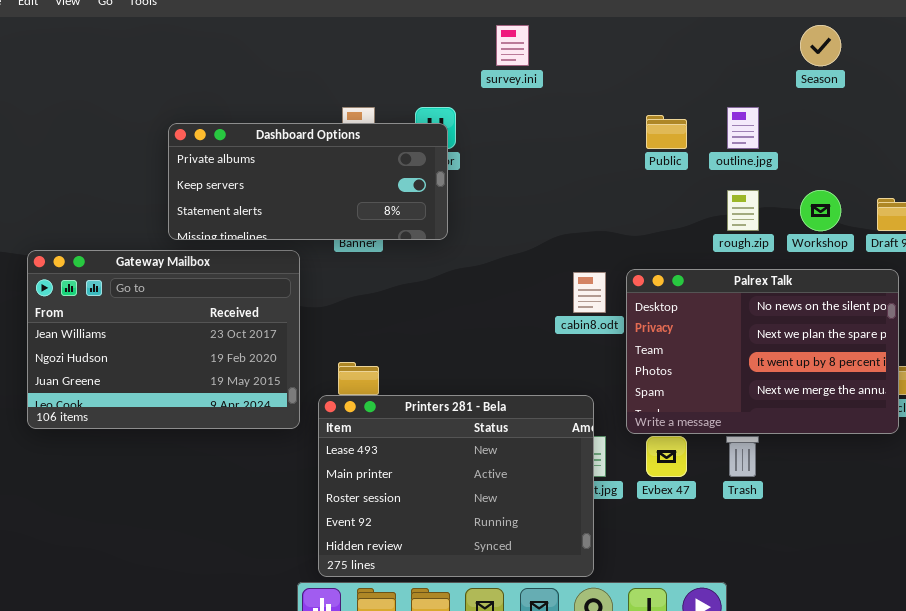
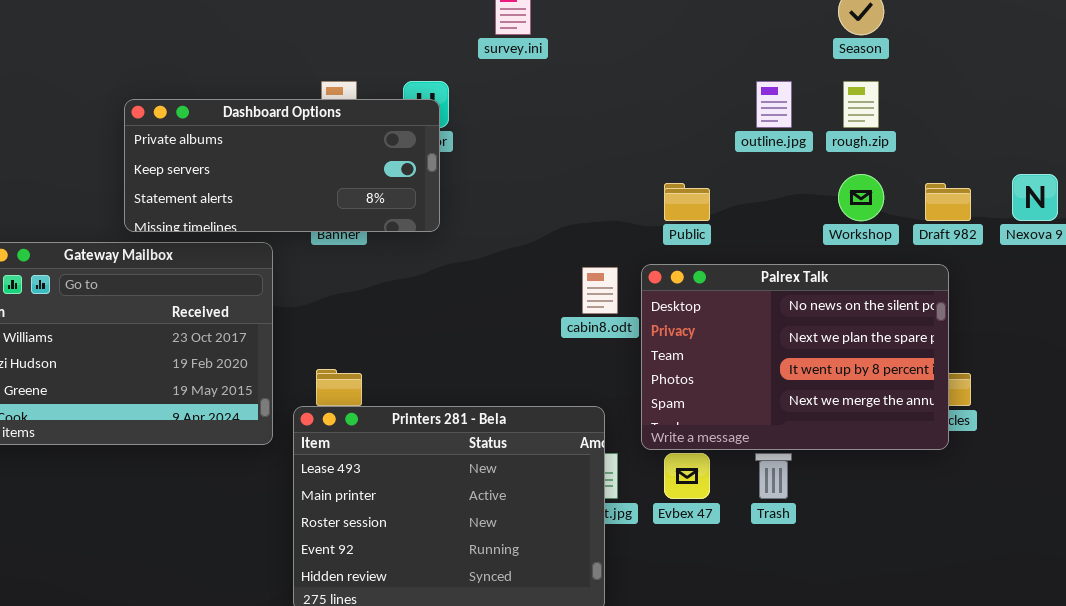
Public: [646,115,687,149] -> [664,183,710,221], moved
rough.zip: [727,190,759,231] -> [843,81,879,128], moved

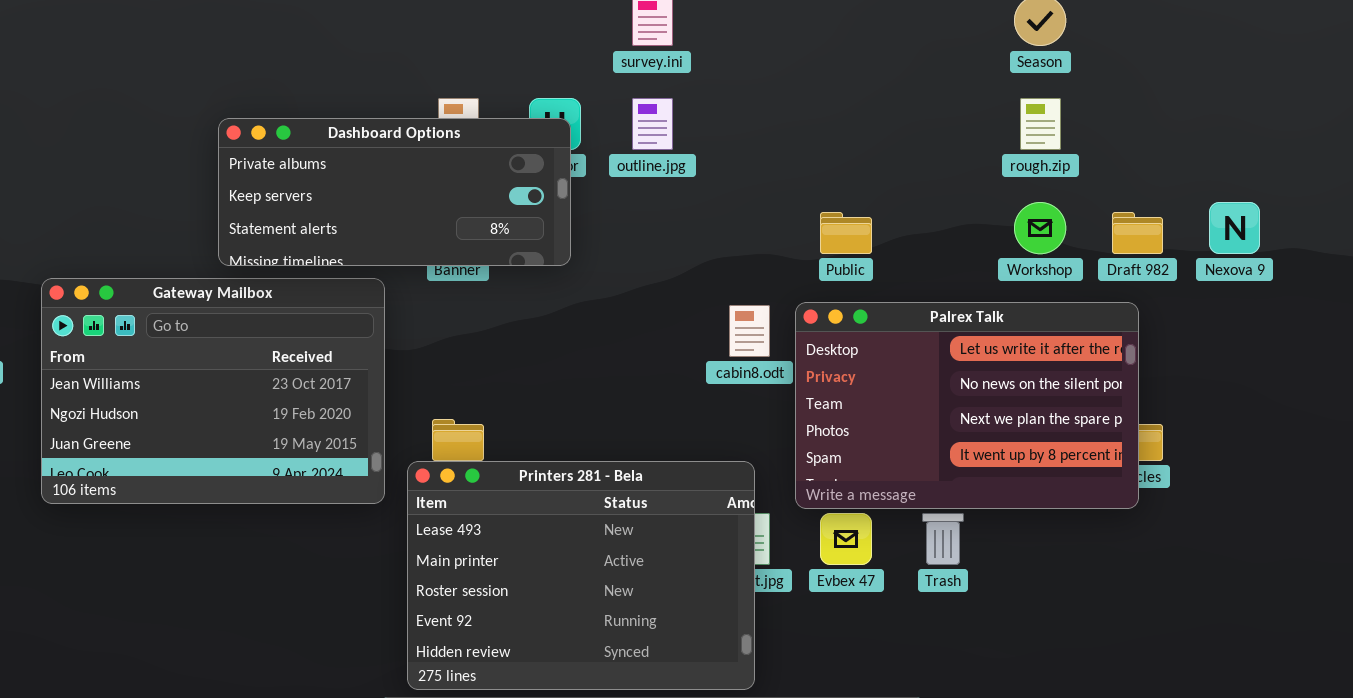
outline.jpg: [756,81,792,128] -> [632,98,673,150], moved
Palrex Talk: [641,264,949,450] -> [795,302,1139,509], scrolled up 1 row

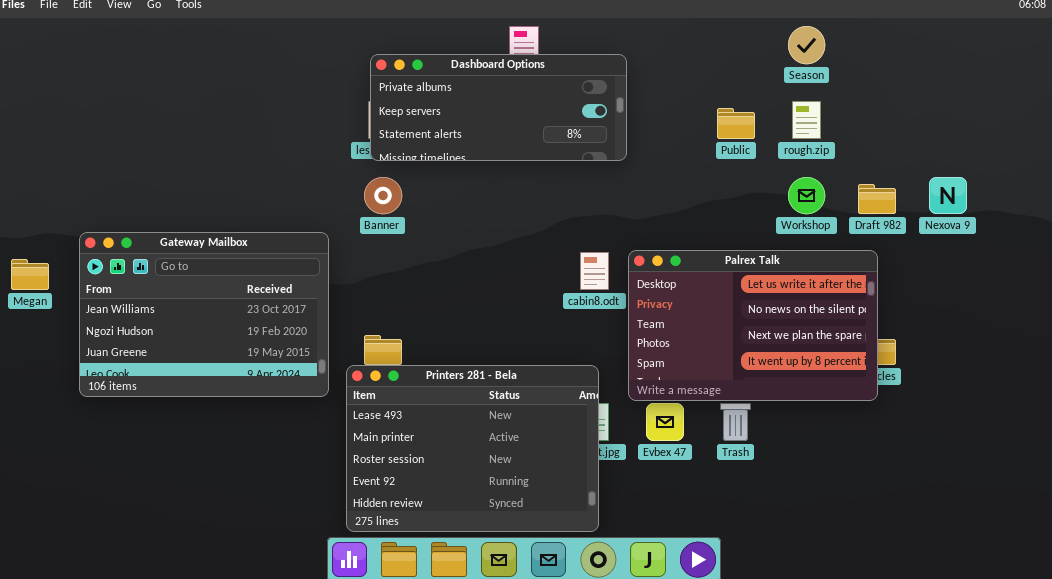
Dashboard Options: [218,118,571,266] -> [370,54,627,161], moved
Public: [820,212,872,254] -> [717,108,755,139], moved

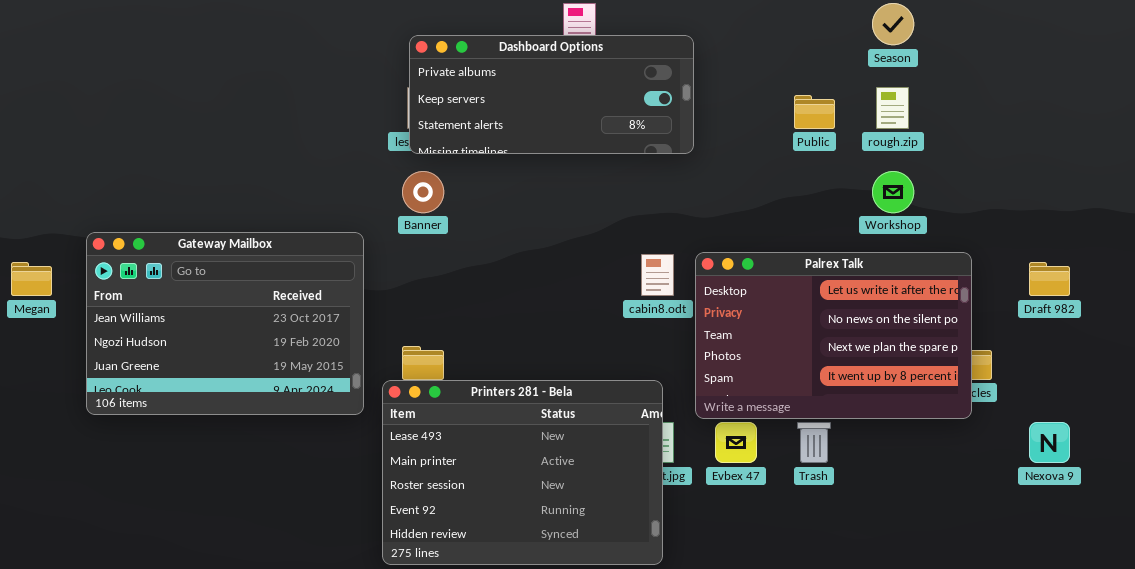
Nexova 9: [929,177,967,214] -> [1029,422,1070,463], moved
Draft 982: [858,184,896,214] -> [1029,262,1070,296], moved

